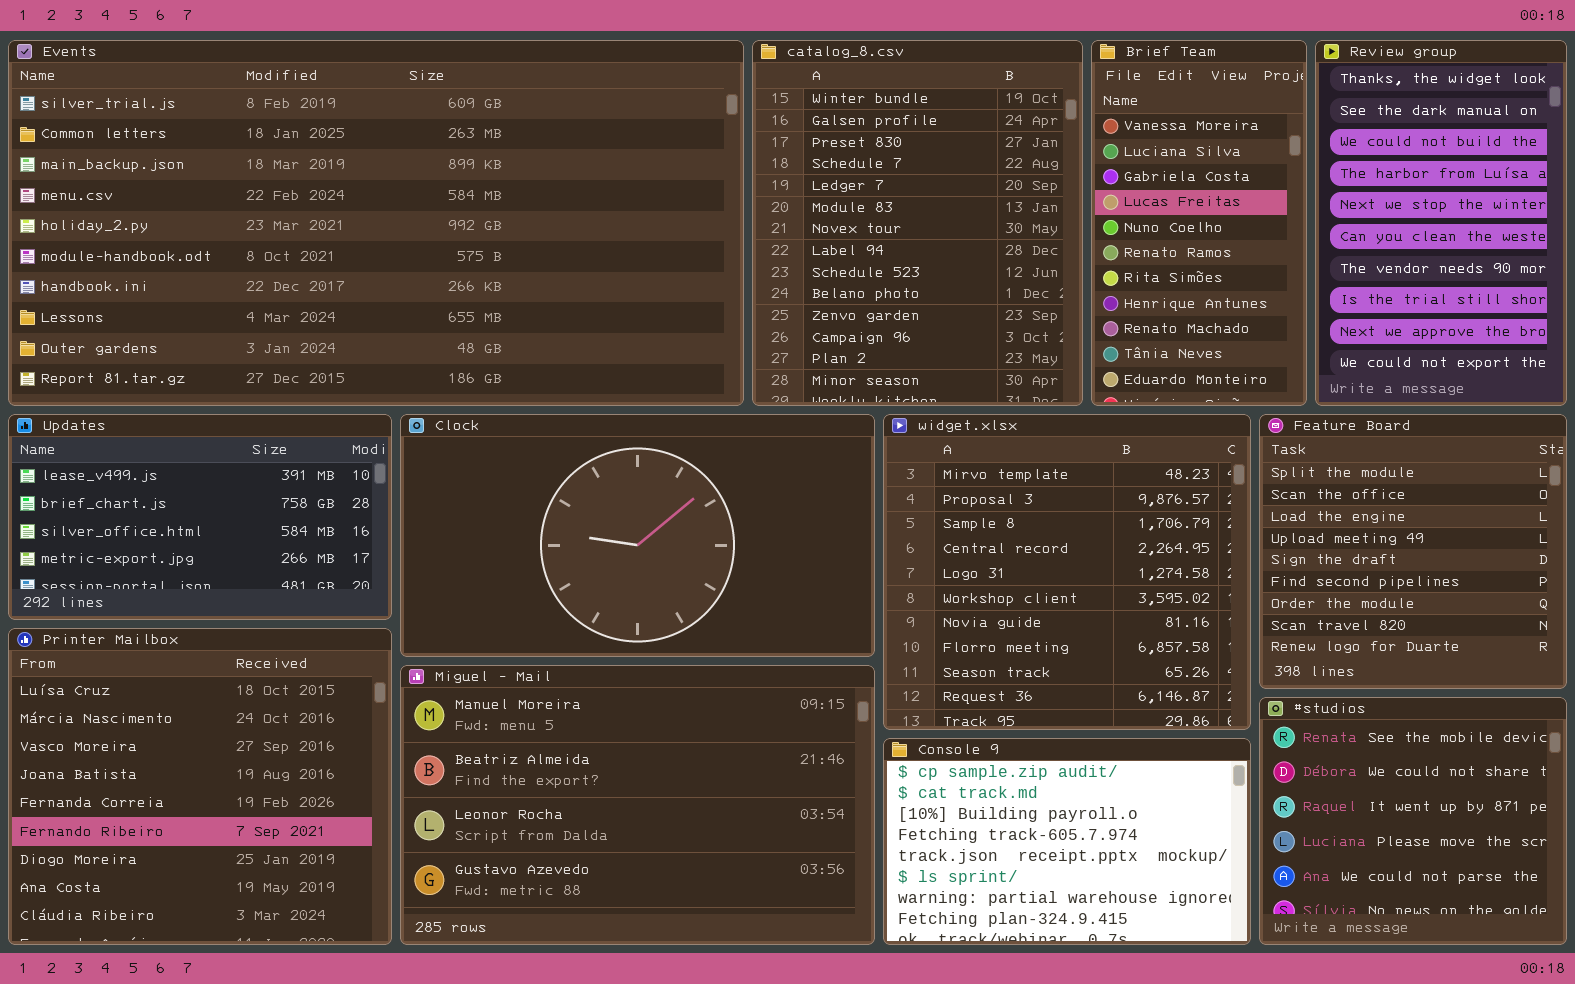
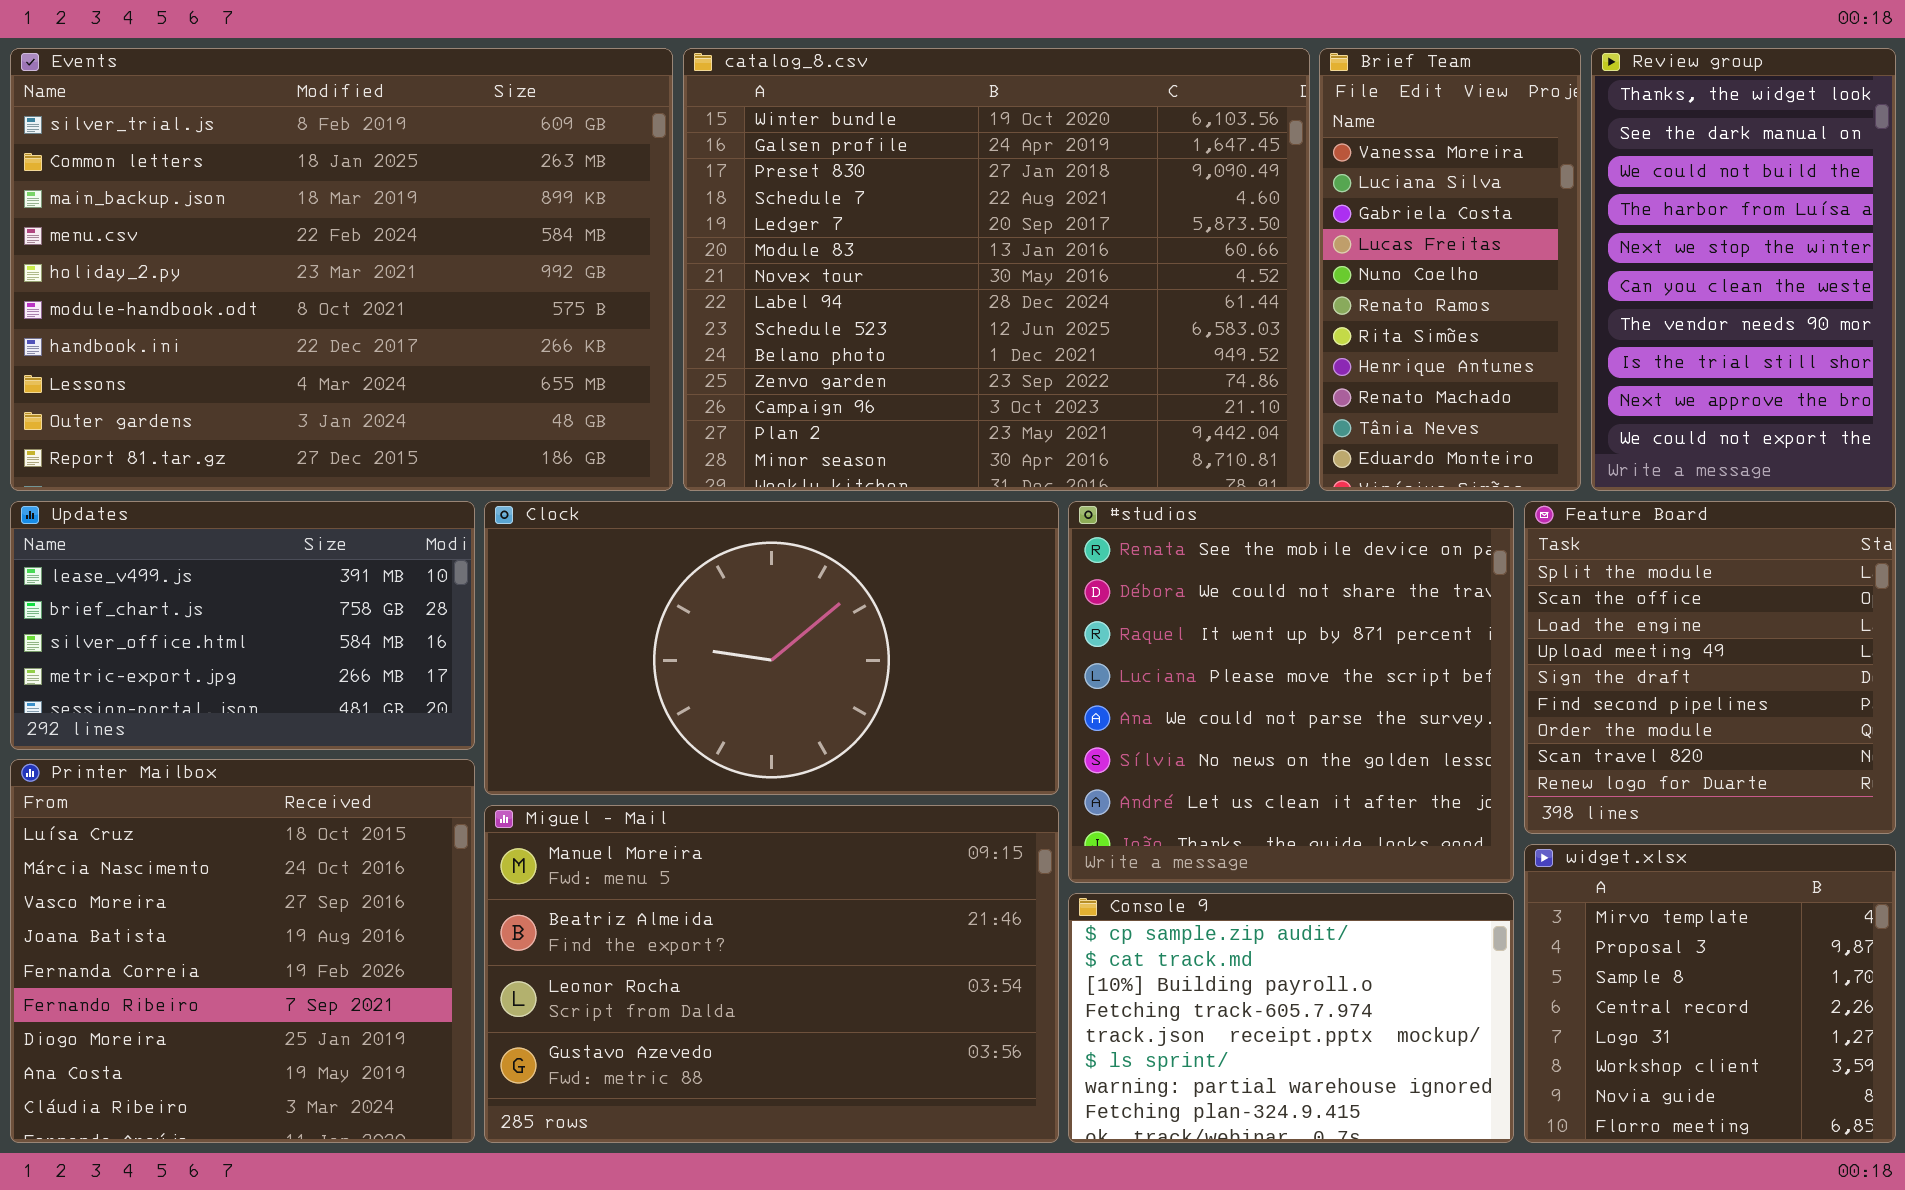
Events: [8,40,744,406] -> [10,48,673,491], resized
catalog_8.csv: [752,40,1083,406] -> [683,48,1310,491], resized
widget.xlsx: [883,414,1251,730] -> [1524,844,1896,1143], moved, resized
#studios: [1259,697,1567,945] -> [1068,501,1514,883], moved, resized

